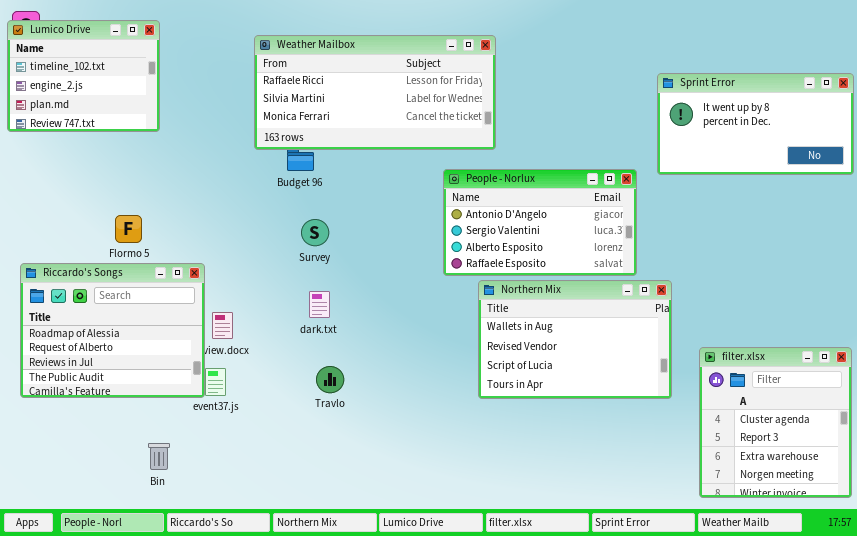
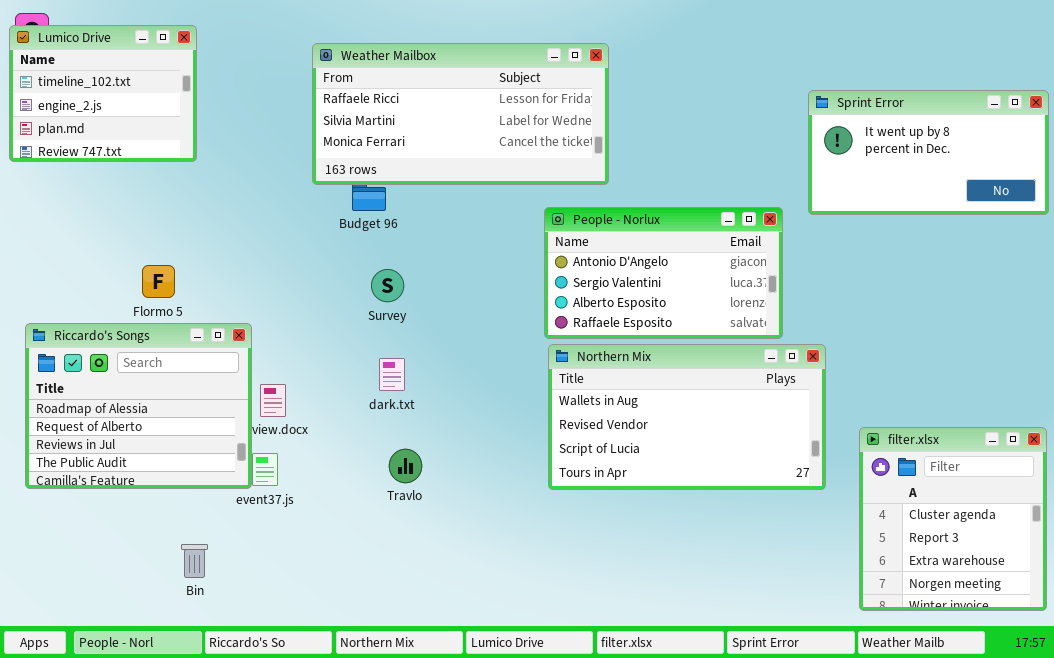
Northern Mix: [478,280,672,399] -> [548,344,826,490], resized

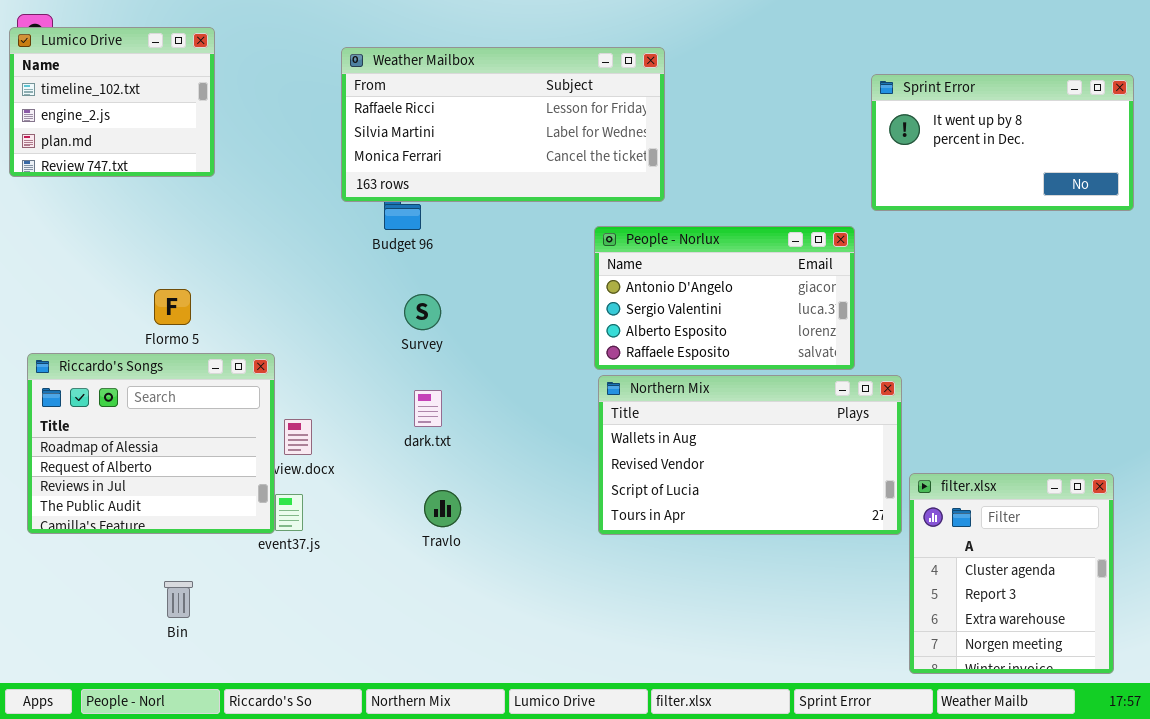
Sprint Error: [808,90,1049,215] -> [871,74,1134,211], moved
filter.xlsx: [859,427,1047,611] -> [909,473,1114,674], moved
Bin: [181,544,208,578] -> [164,581,193,618], moved

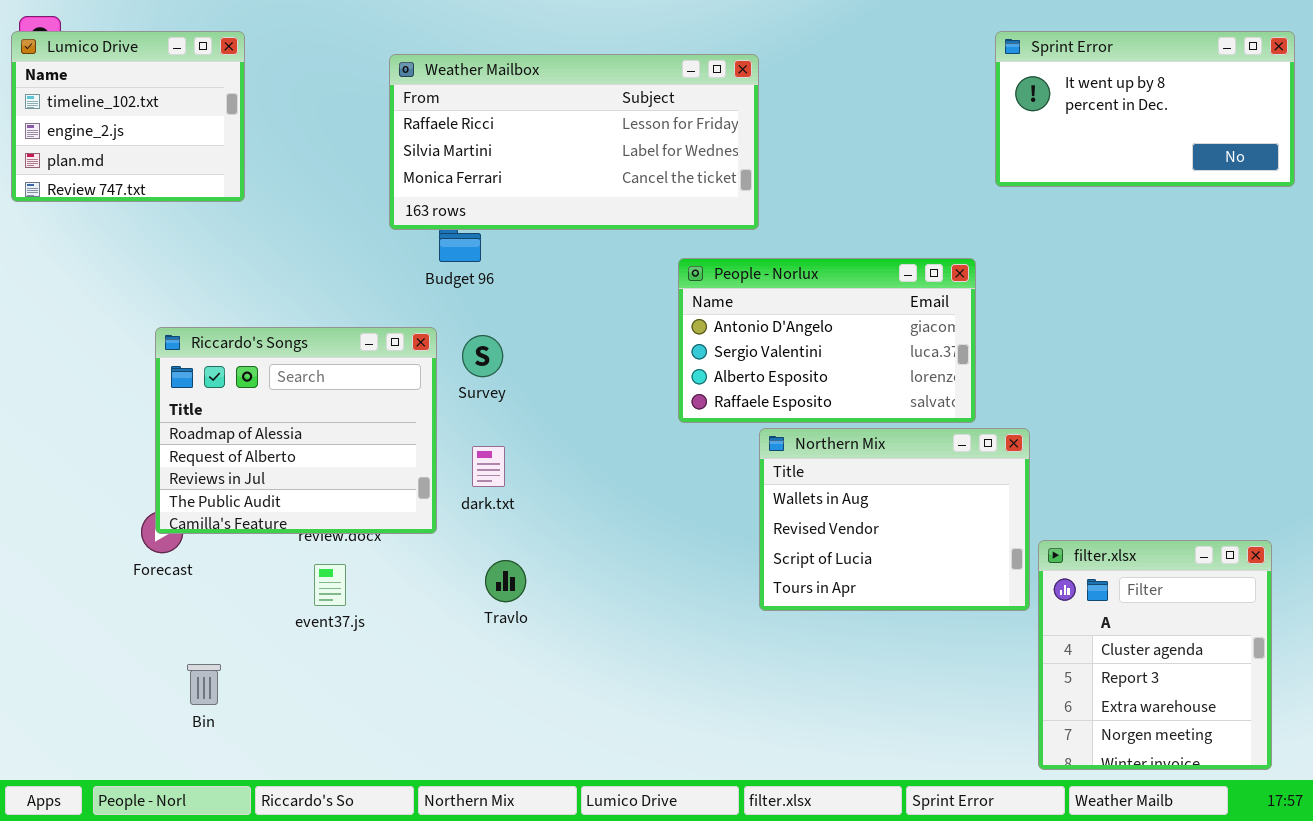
Sprint Error: [871,74,1134,211] -> [995,31,1295,187], moved
Riccardo's Songs: [27,353,275,534] -> [155,327,437,534], moved
Northern Mix: [598,375,902,535] -> [759,428,1030,611], resized

